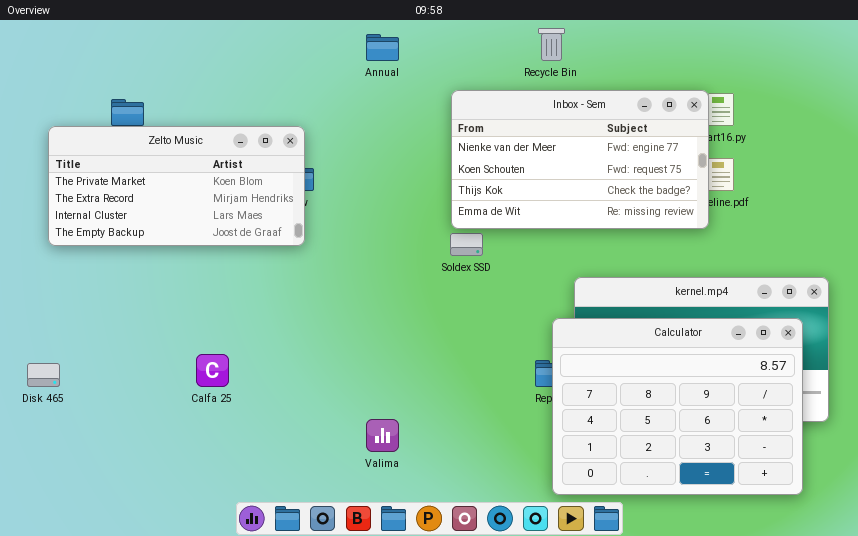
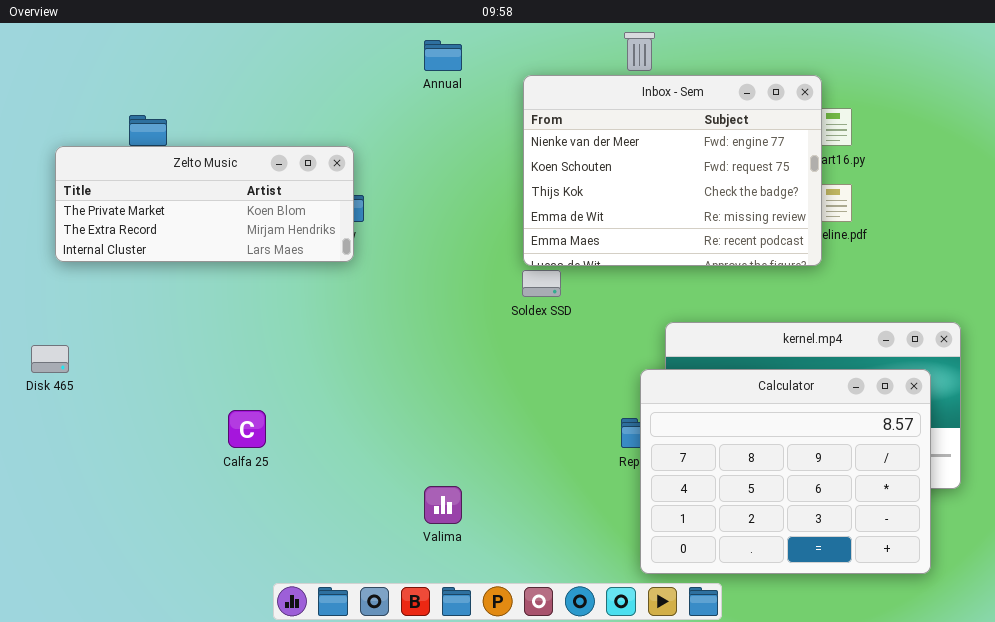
Inbox - Sem: [451,90,709,229] -> [523,75,822,266], resized
Zelto Music: [48,126,305,246] -> [55,146,354,262], resized
Disk 465: [27,363,60,387] -> [31,345,69,373], moved

